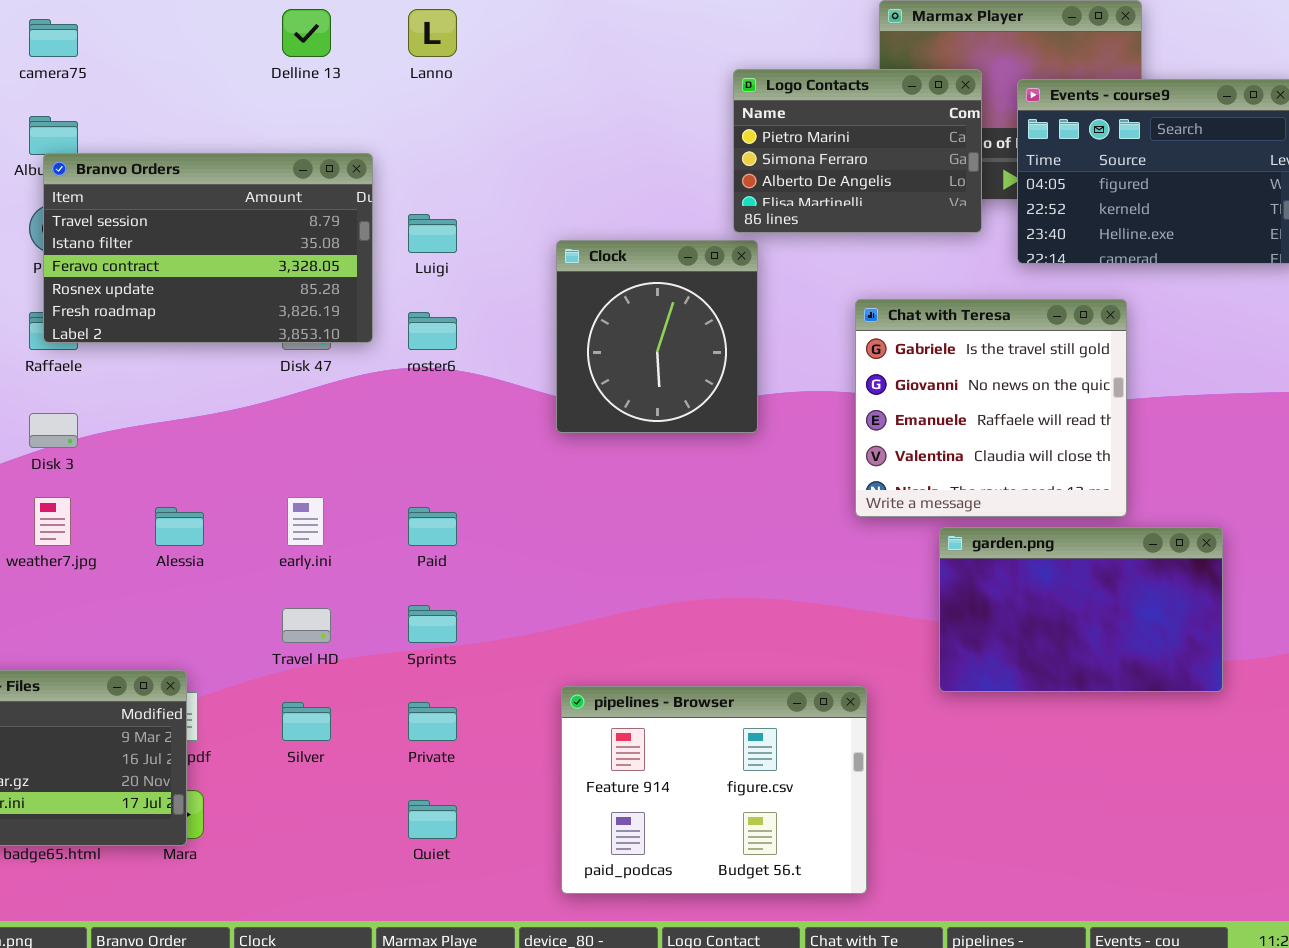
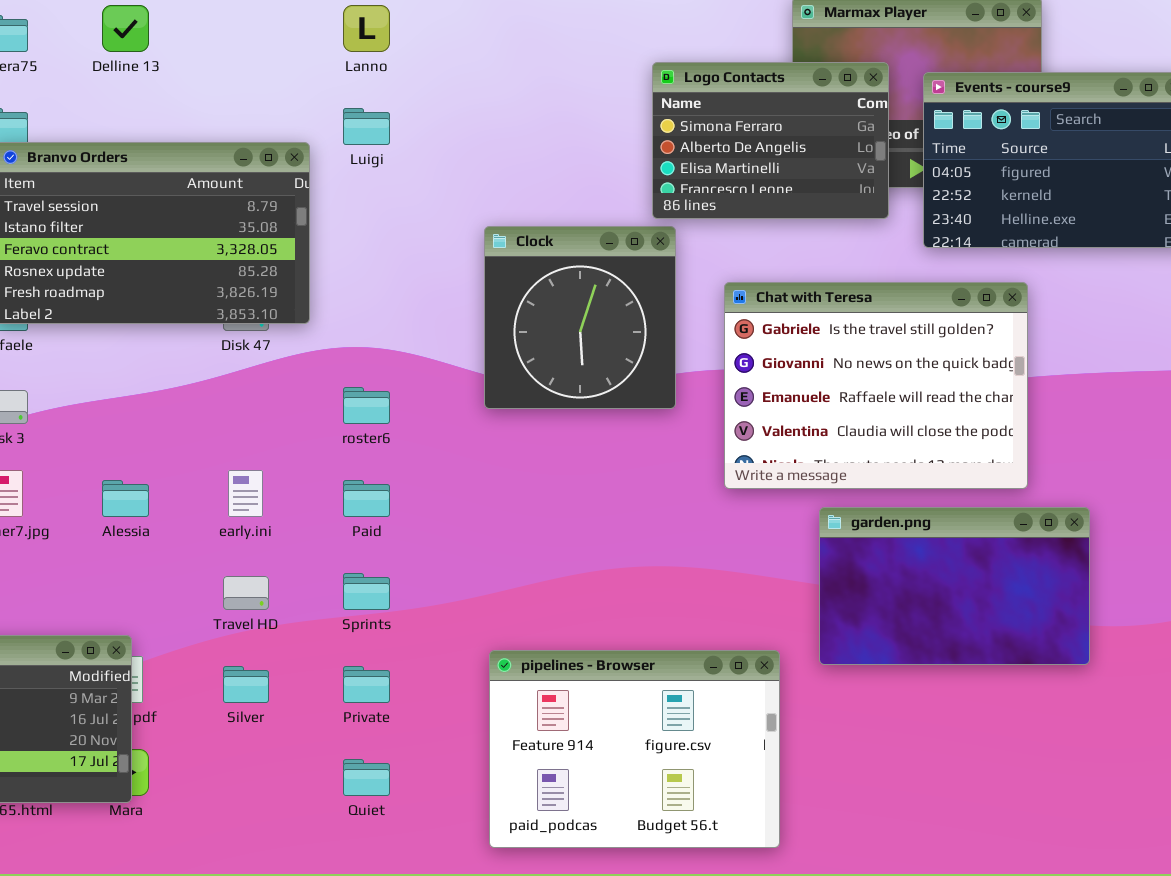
Delline 13: [282,9,331,57] -> [102,5,149,52], moved
Logo Contacts: [733,69,982,233] -> [652,62,889,219], scrolled down 1 row
Luigi: [408,214,457,253] -> [343,108,390,145], moved
Chat with Teresa: [855,299,1127,517] -> [724,282,1028,489], resized
roster6: [408,312,457,350] -> [343,387,390,424], moved
garden.png: [939,527,1223,692] -> [819,507,1090,665], moved

